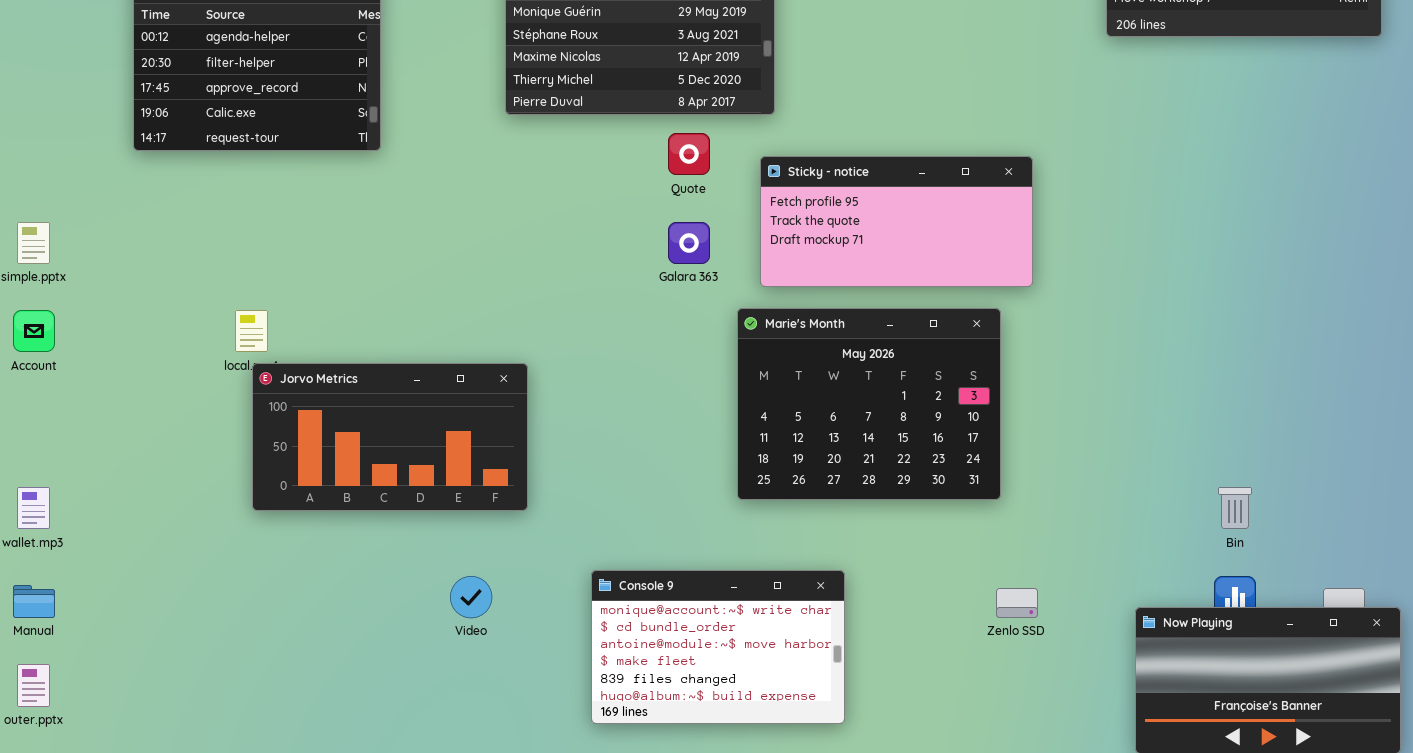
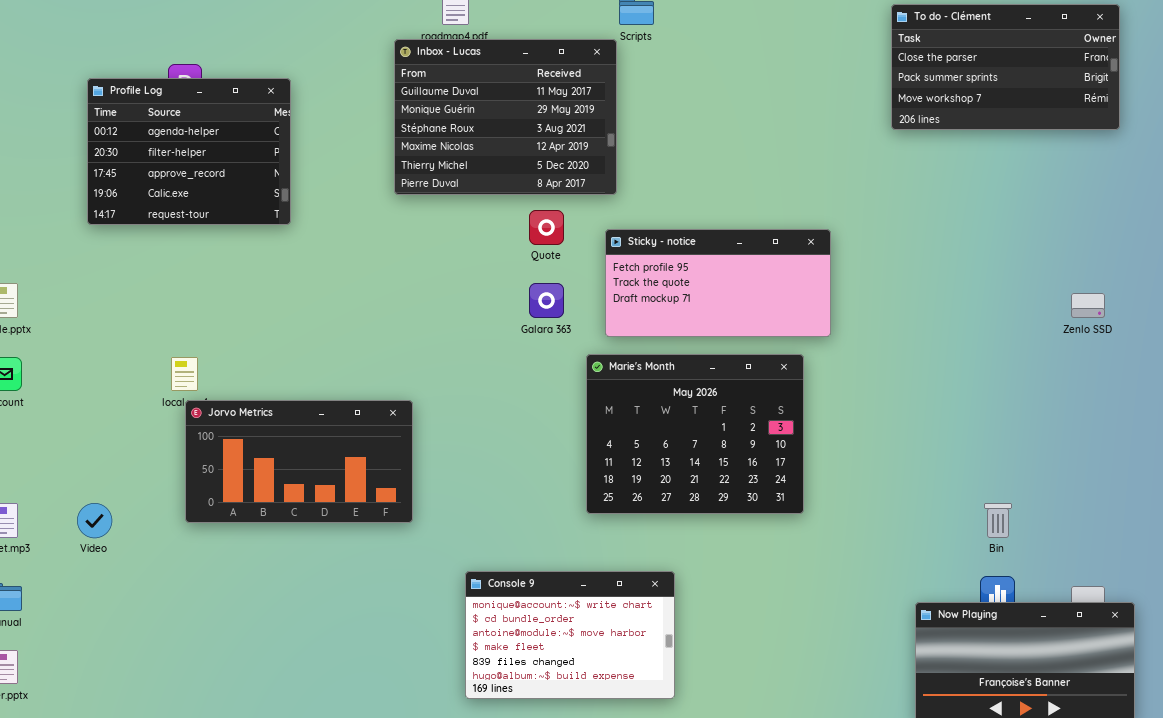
Video: [450,576,492,618] -> [77,503,112,538], moved
Zenlo SSD: [996,588,1038,618] -> [1071,293,1105,318], moved

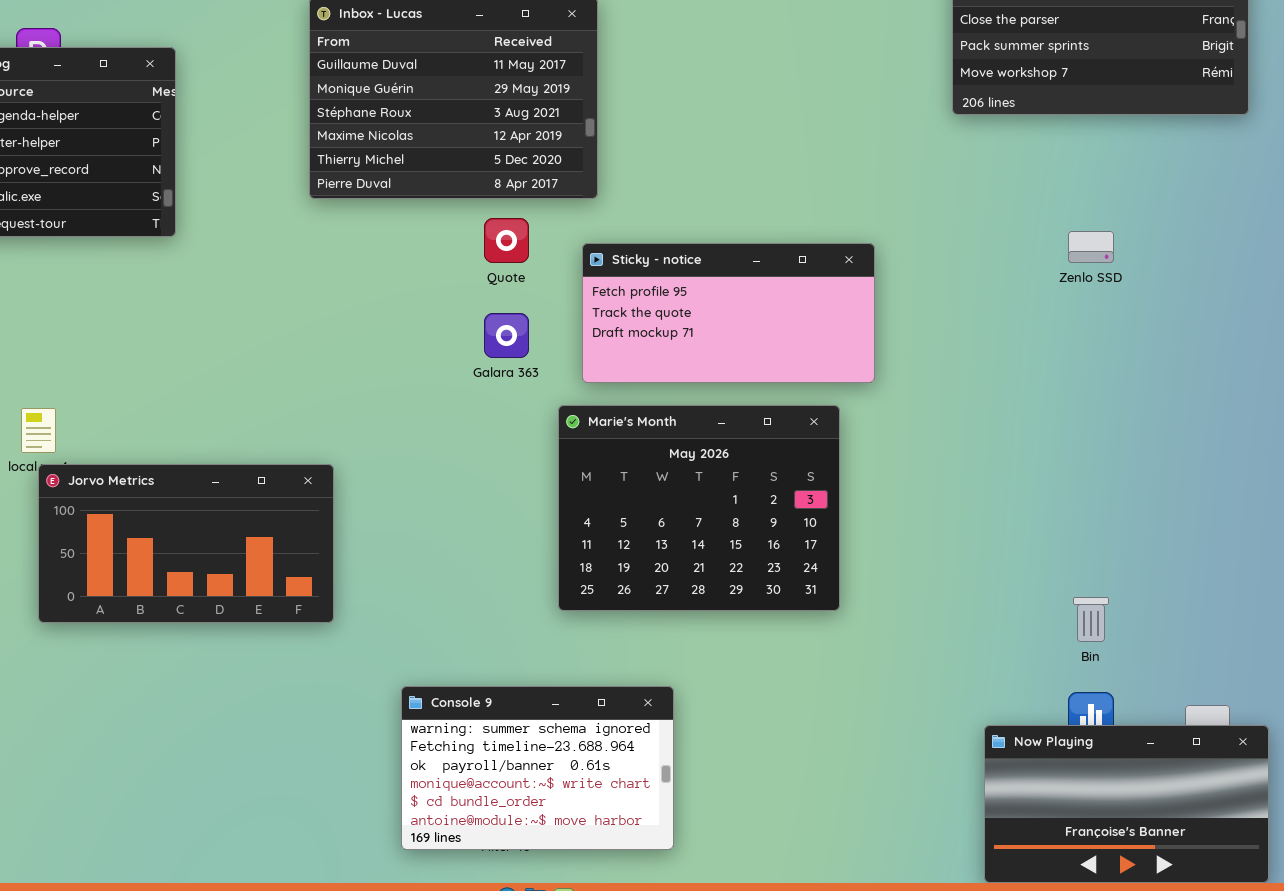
Zenlo SSD: [1071,293,1105,318] -> [1068,231,1114,263], moved
Console 9: [465,571,675,699] -> [401,686,674,850], scrolled up 3 rows

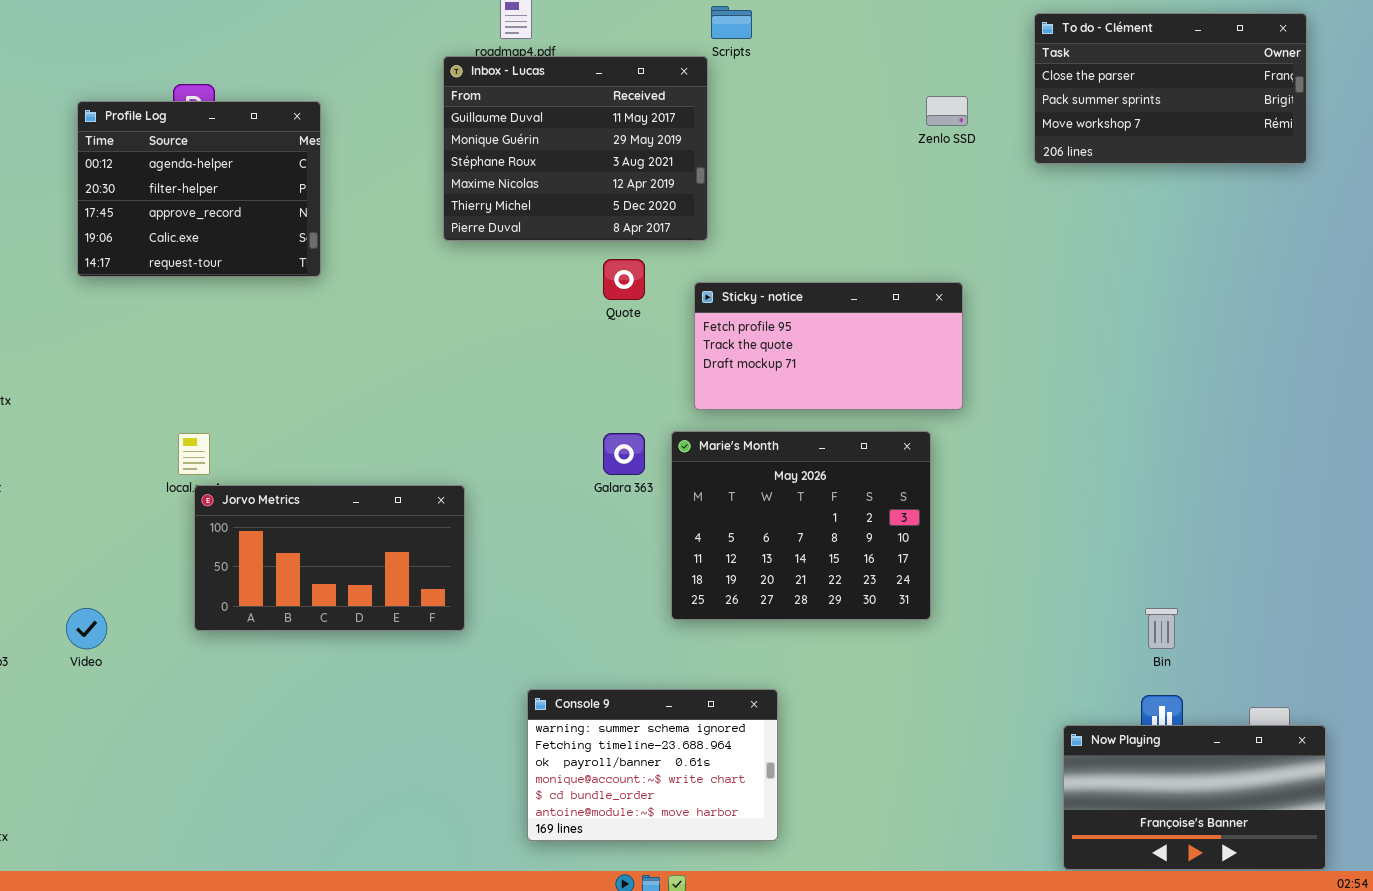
Zenlo SSD: [1068,231,1114,263] -> [926,96,968,126], moved
Galara 363: [484,313,529,358] -> [603,433,645,475], moved

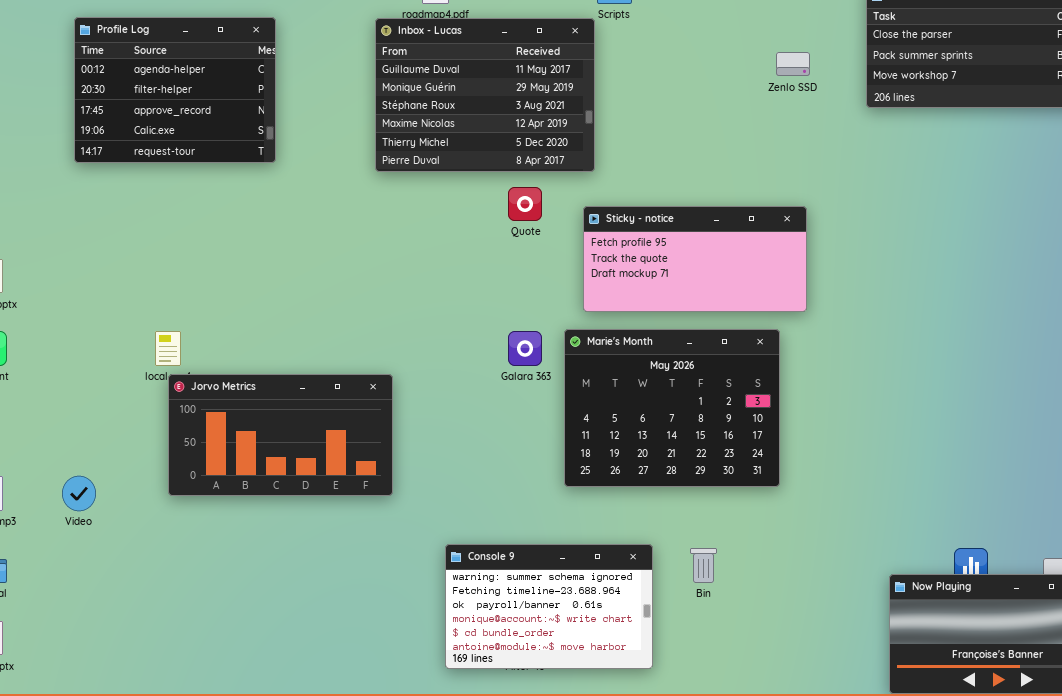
Profile Log: [77,101,321,277] -> [74,17,276,163], moved
Bin: [1145,608,1178,649] -> [690,548,717,583], moved

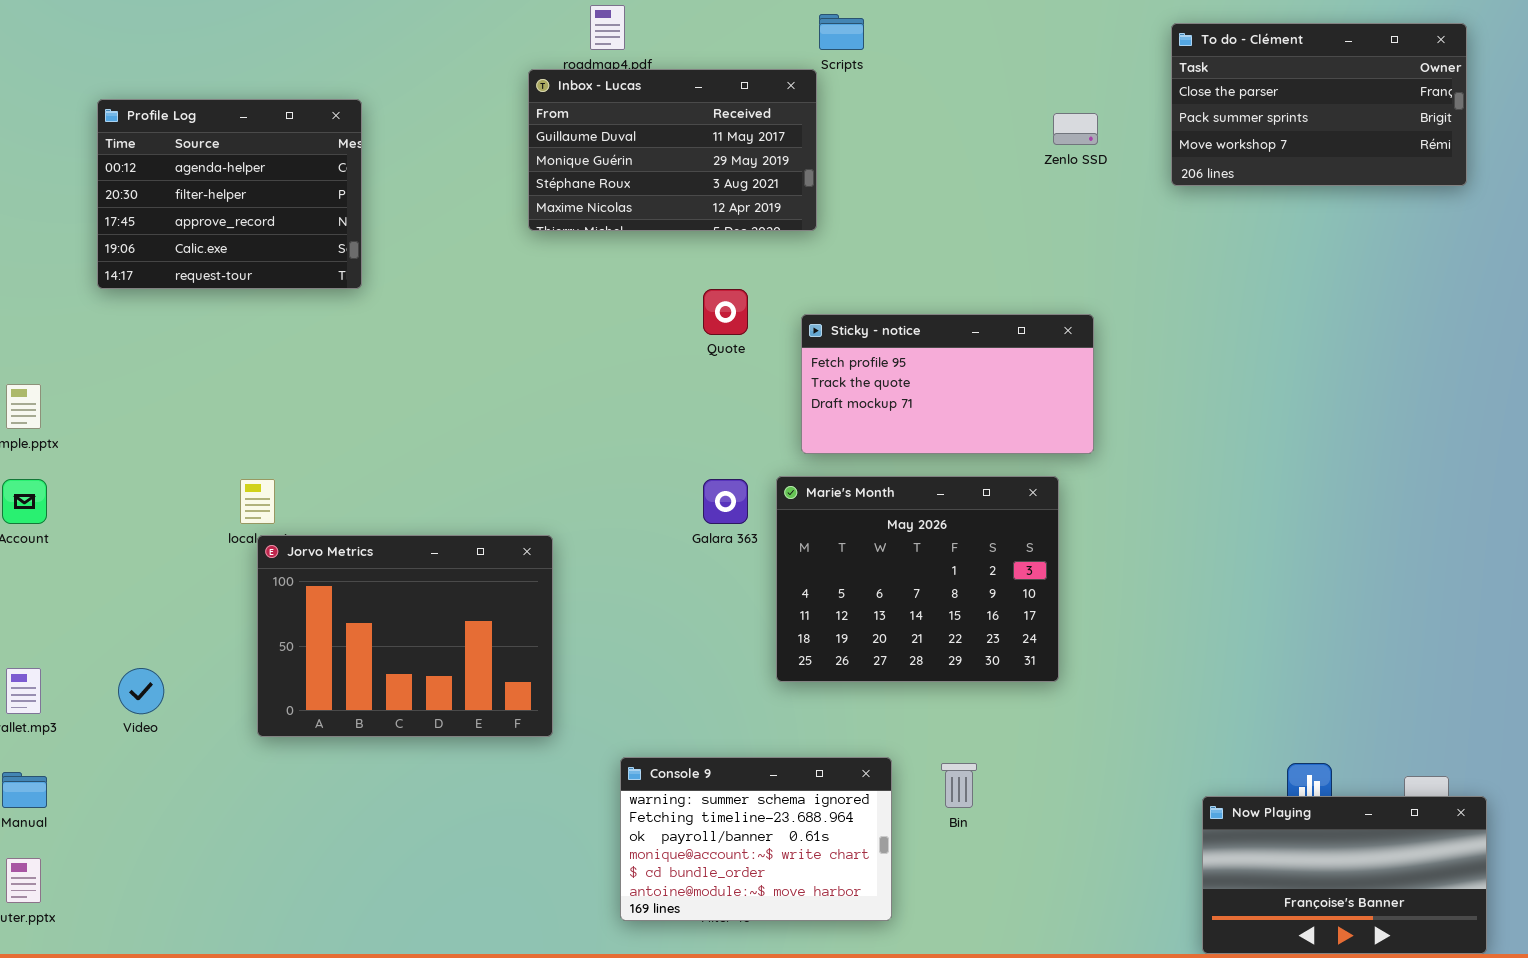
Profile Log: [74,17,276,163] -> [97,99,362,289], moved
Inbox - Lucas: [375,18,595,172] -> [528,69,817,231], resized
Jorvo Metrics: [168,374,393,496] -> [257,535,553,737], resized

